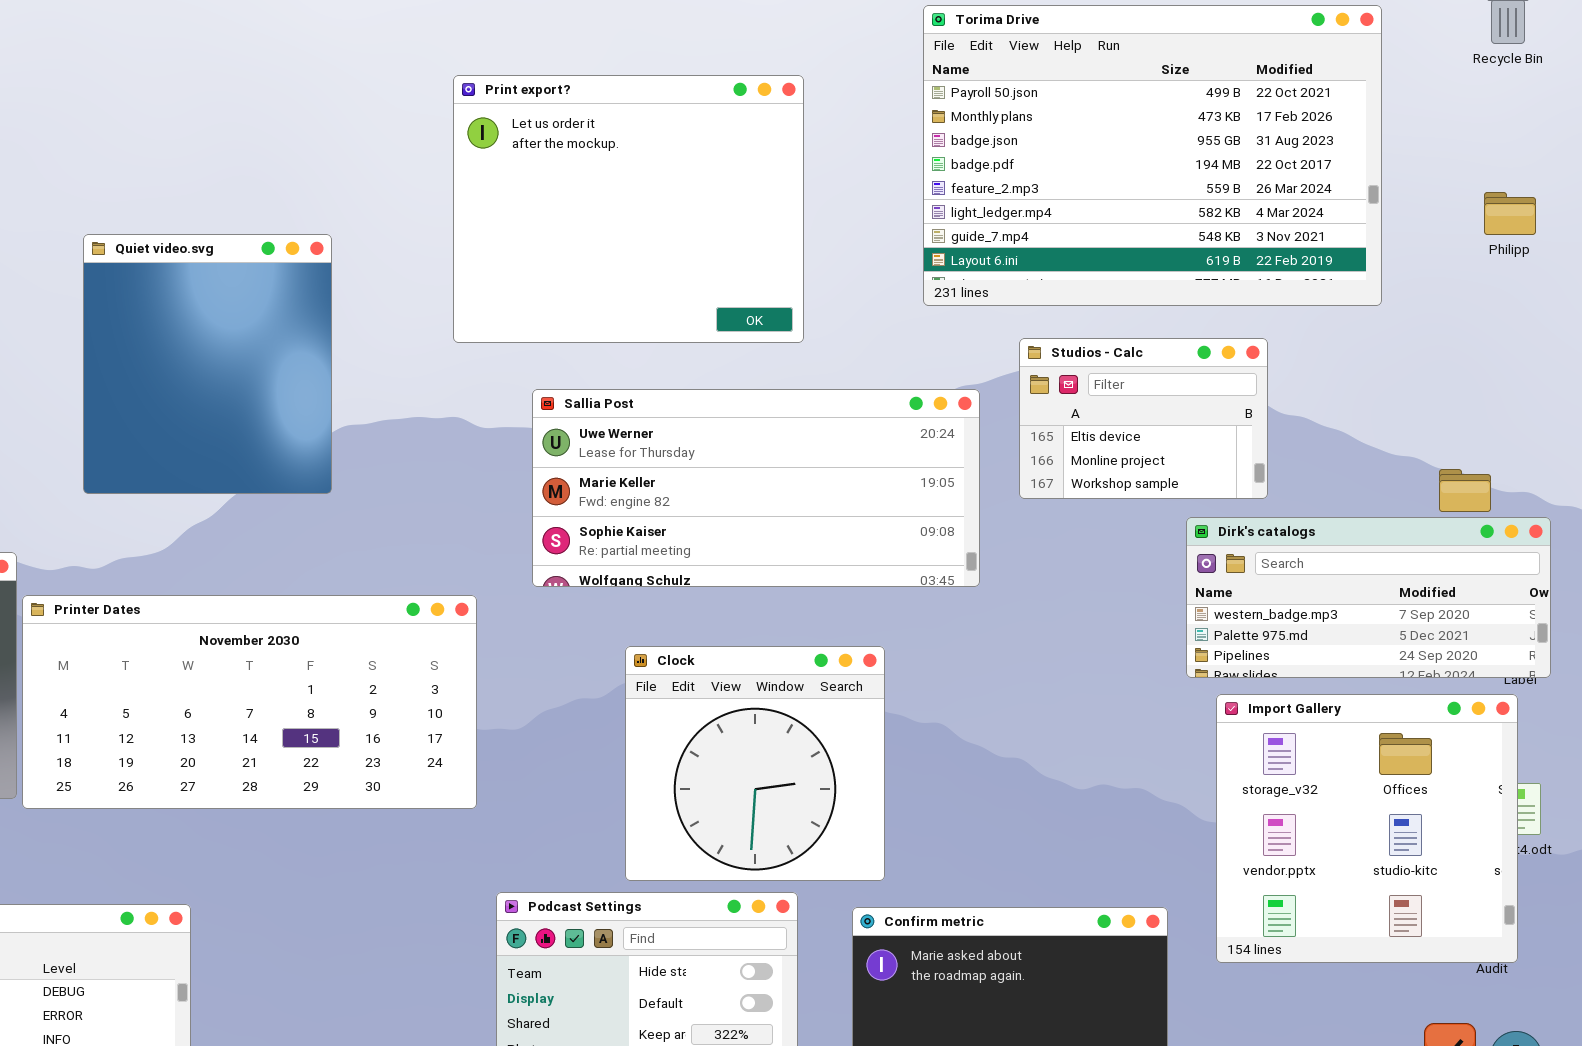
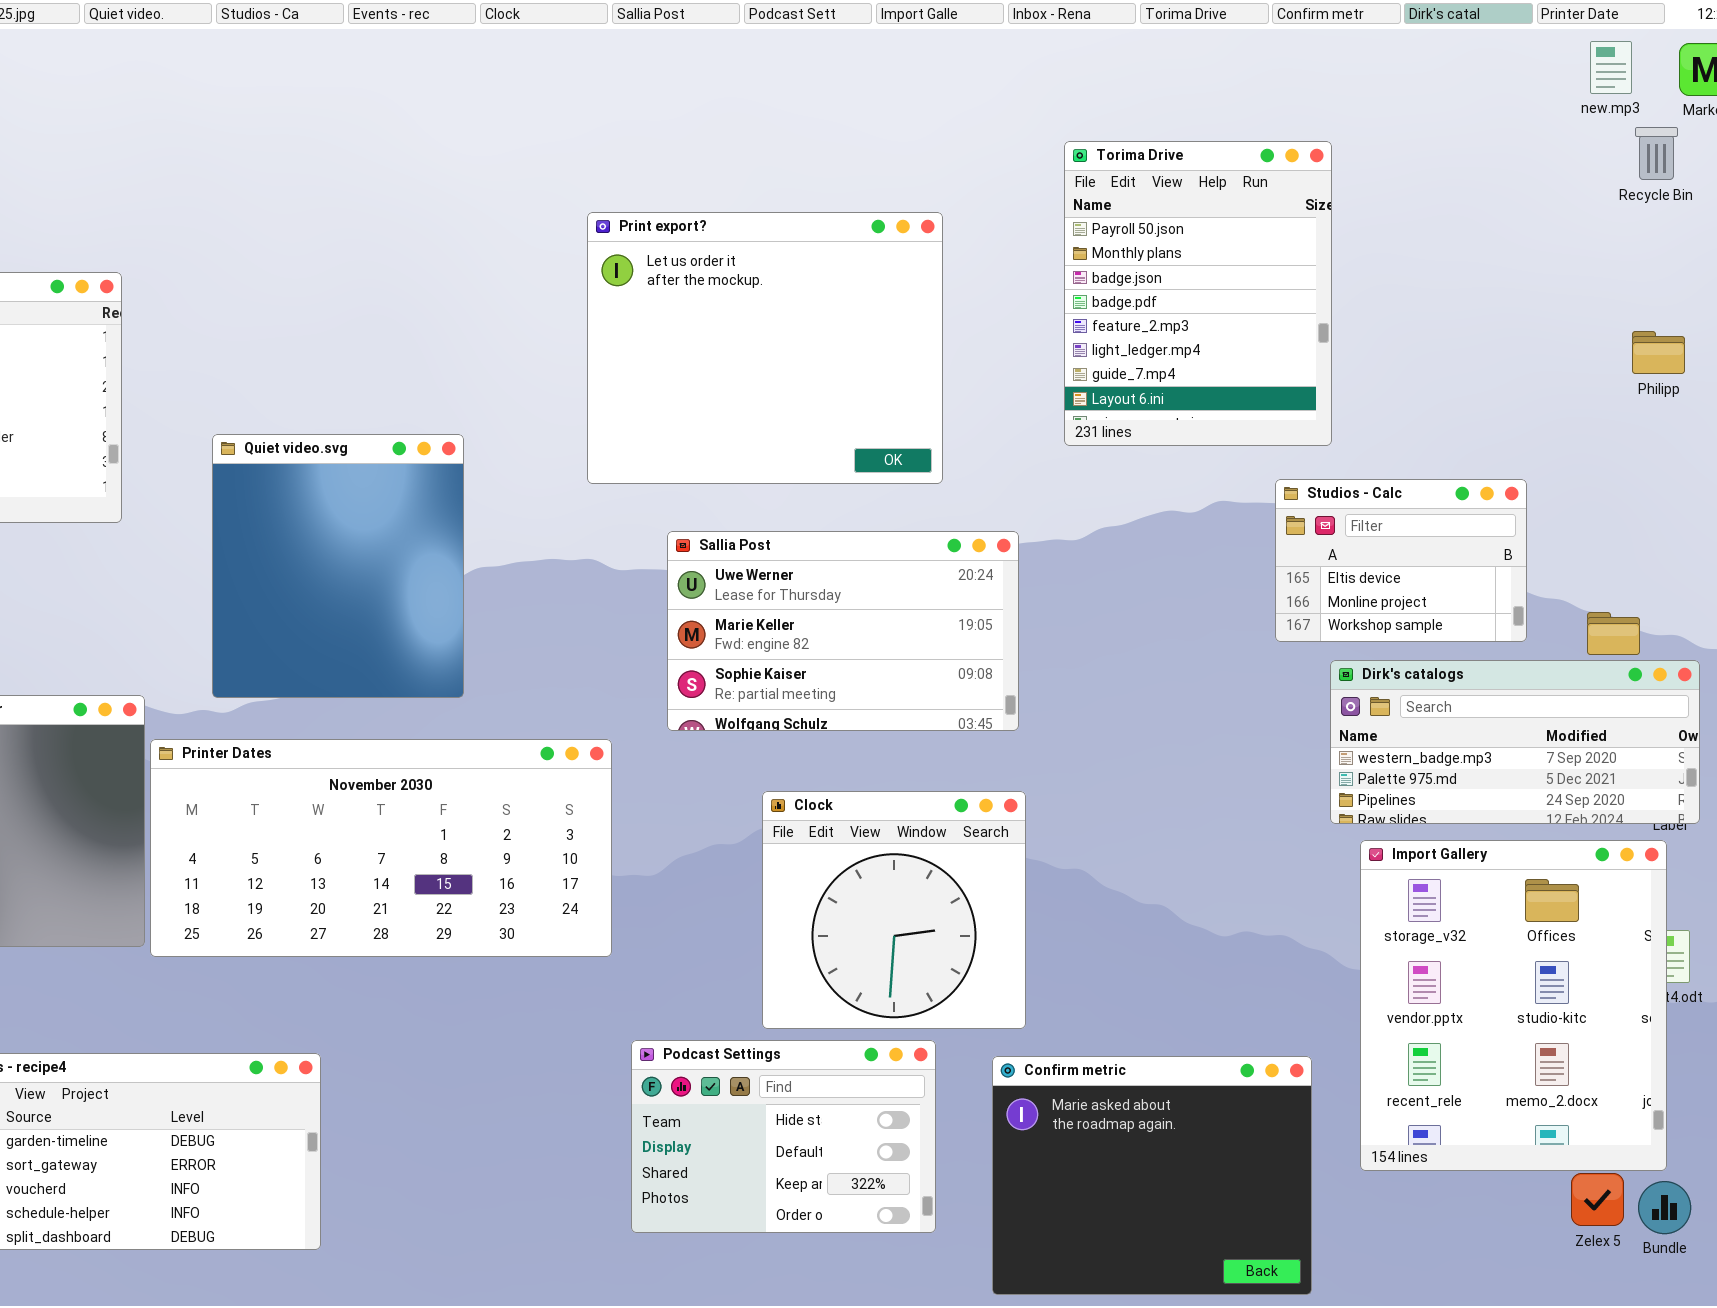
Torima Drive: [923,5,1382,306] -> [1064,141,1332,446], resized
Quiet video.svg: [83,234,332,494] -> [212,434,464,698], moved
Studios - Calc: [1019,338,1268,499] -> [1275,479,1527,642], moved
Sallia Post: [532,389,980,587] -> [667,531,1019,731], resized
Import Gallery: [1216,694,1518,963] -> [1360,840,1667,1171], resized

